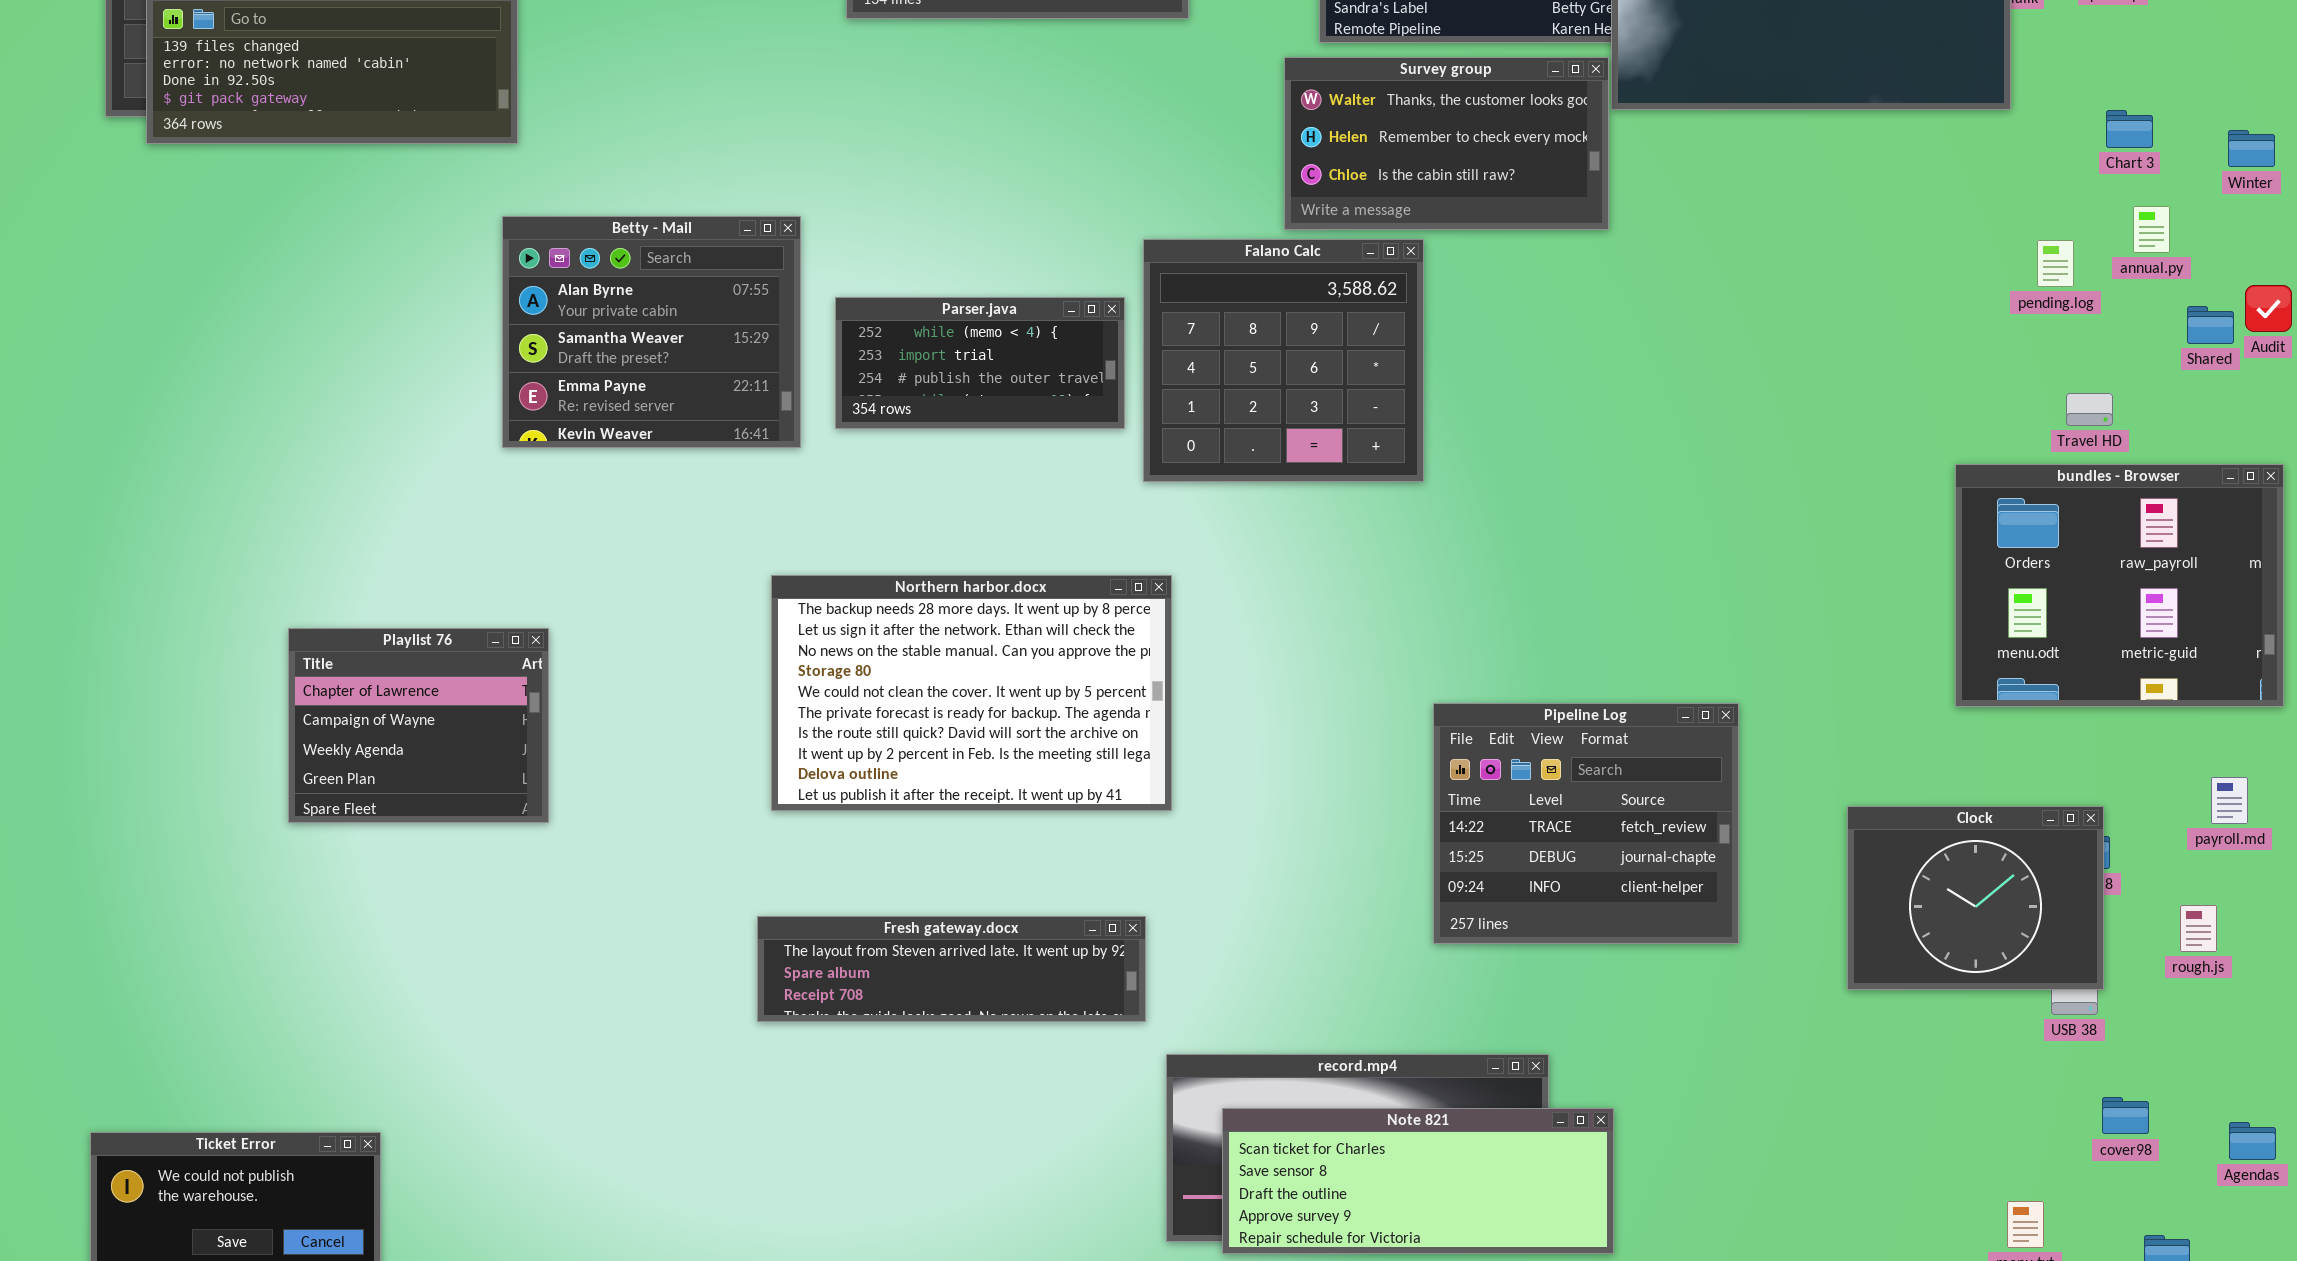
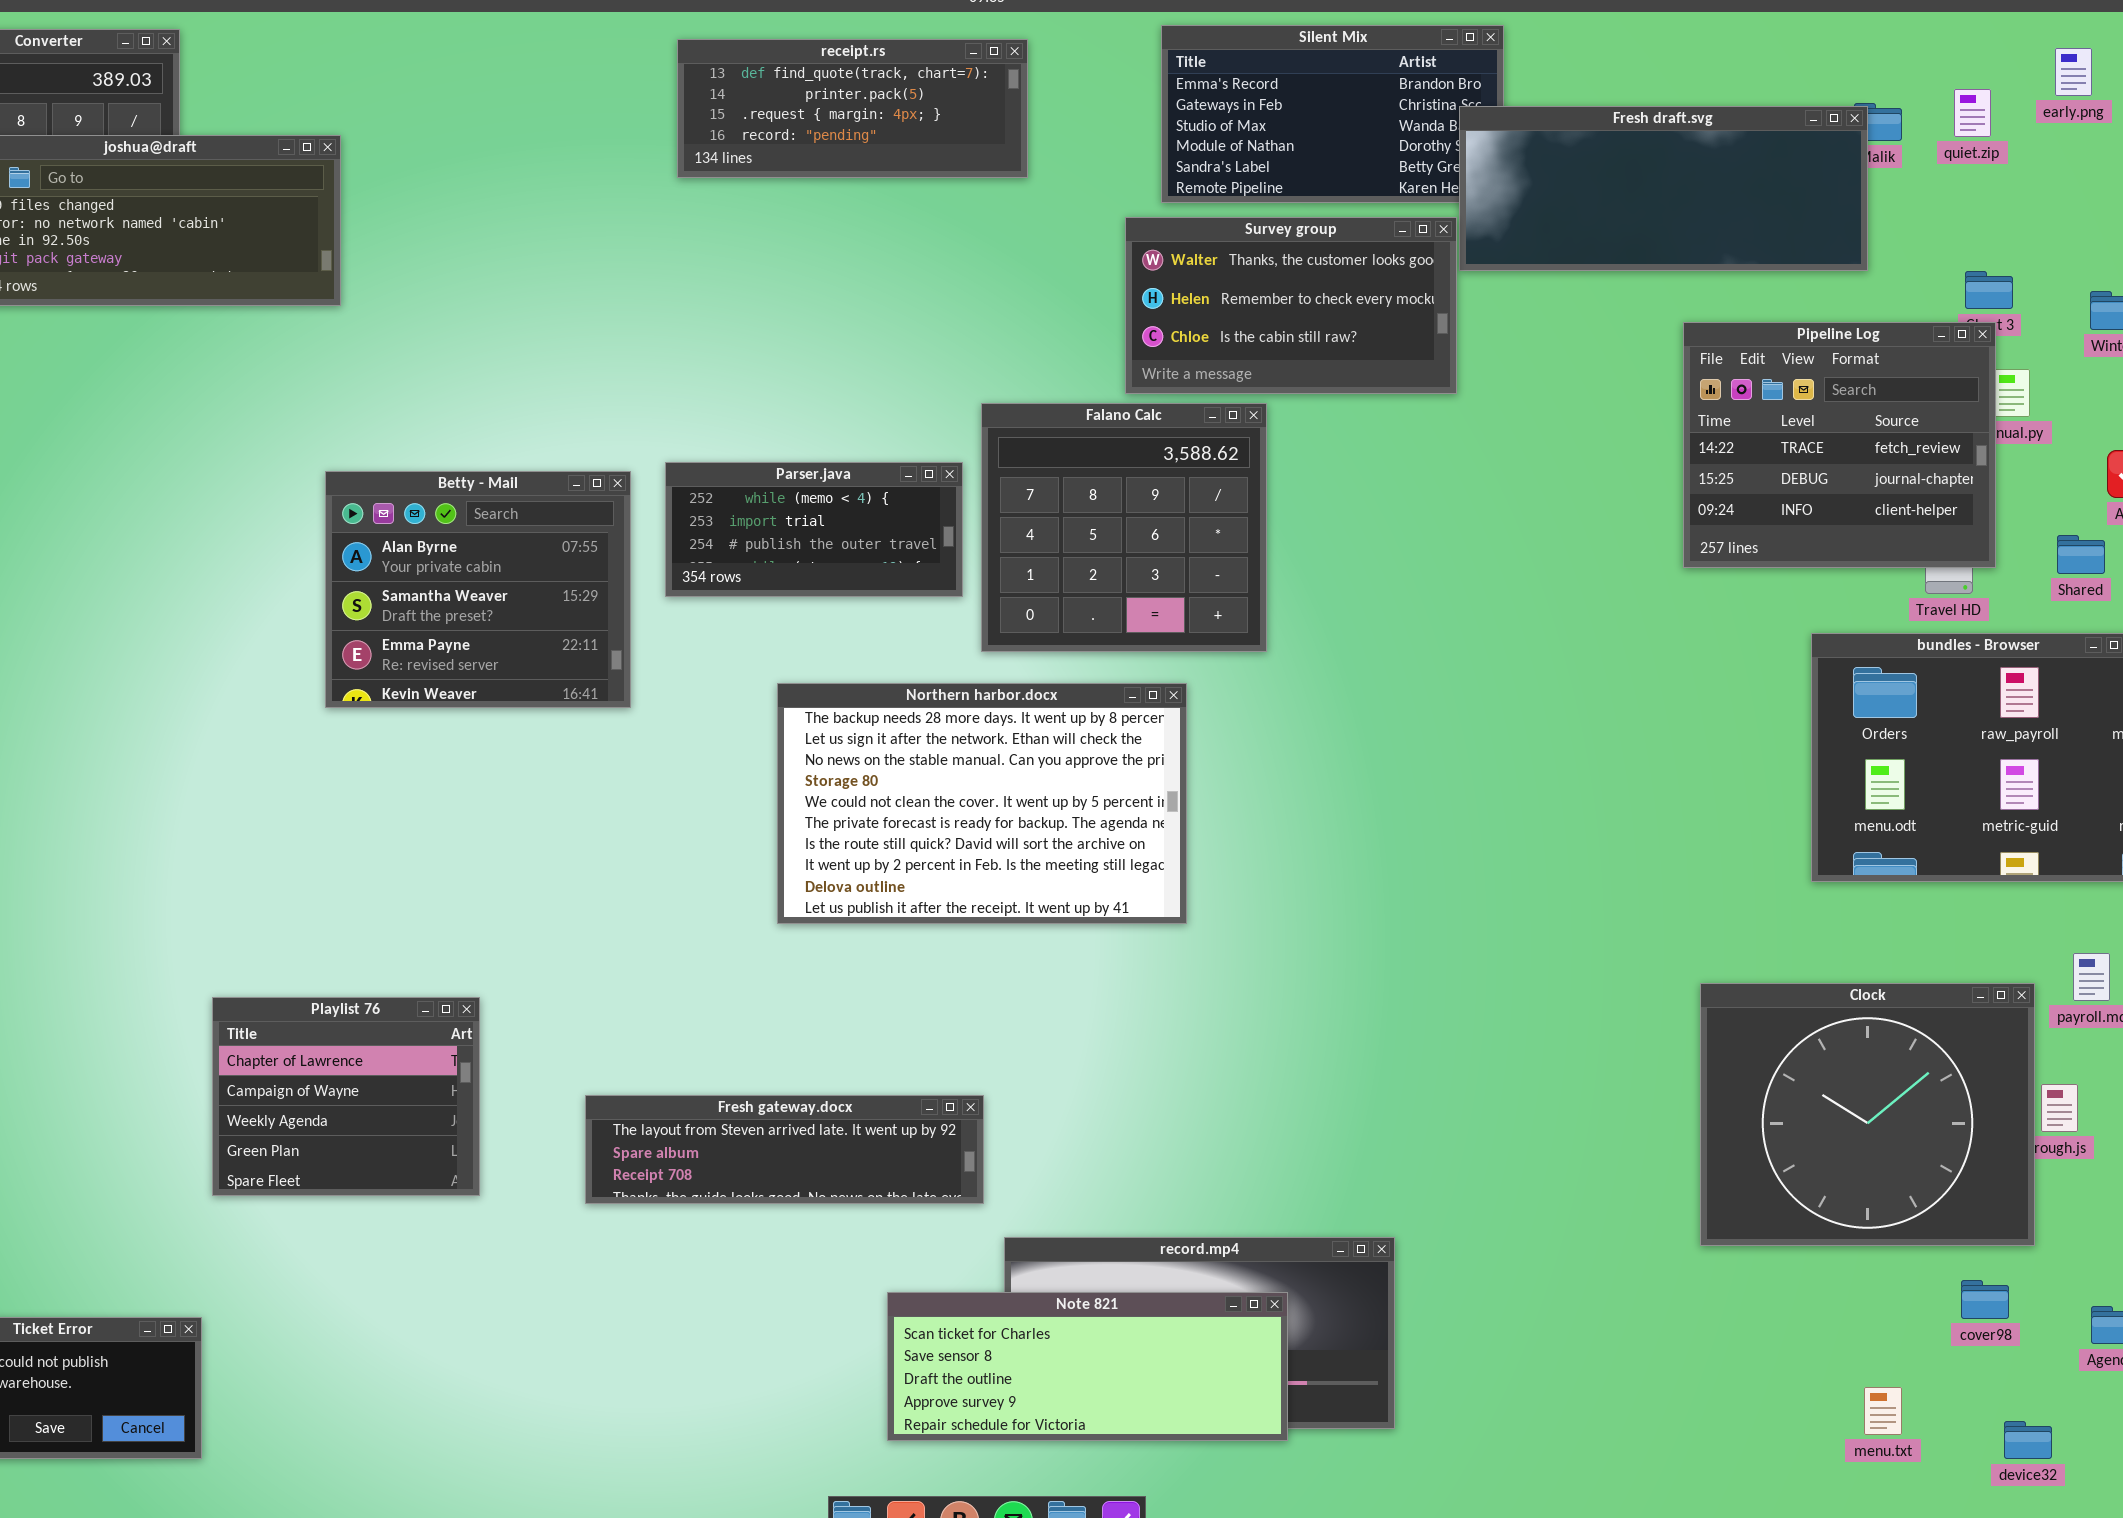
Betty - Mail: [502,216,801,448] -> [325,471,631,708], moved
Shared: [2187,306,2234,344] -> [2057,535,2105,574], moved
Northern harbor.docx: [771,575,1172,811] -> [777,683,1187,924], moved
Playlist 76: [288,628,549,823] -> [212,997,480,1196], moved
Pipeline Log: [1433,703,1739,944] -> [1683,322,1996,568], moved
Clock: [1847,806,2104,990] -> [1700,983,2035,1246], resized
Note 821: [1222,1108,1614,1254] -> [887,1292,1288,1441], moved

